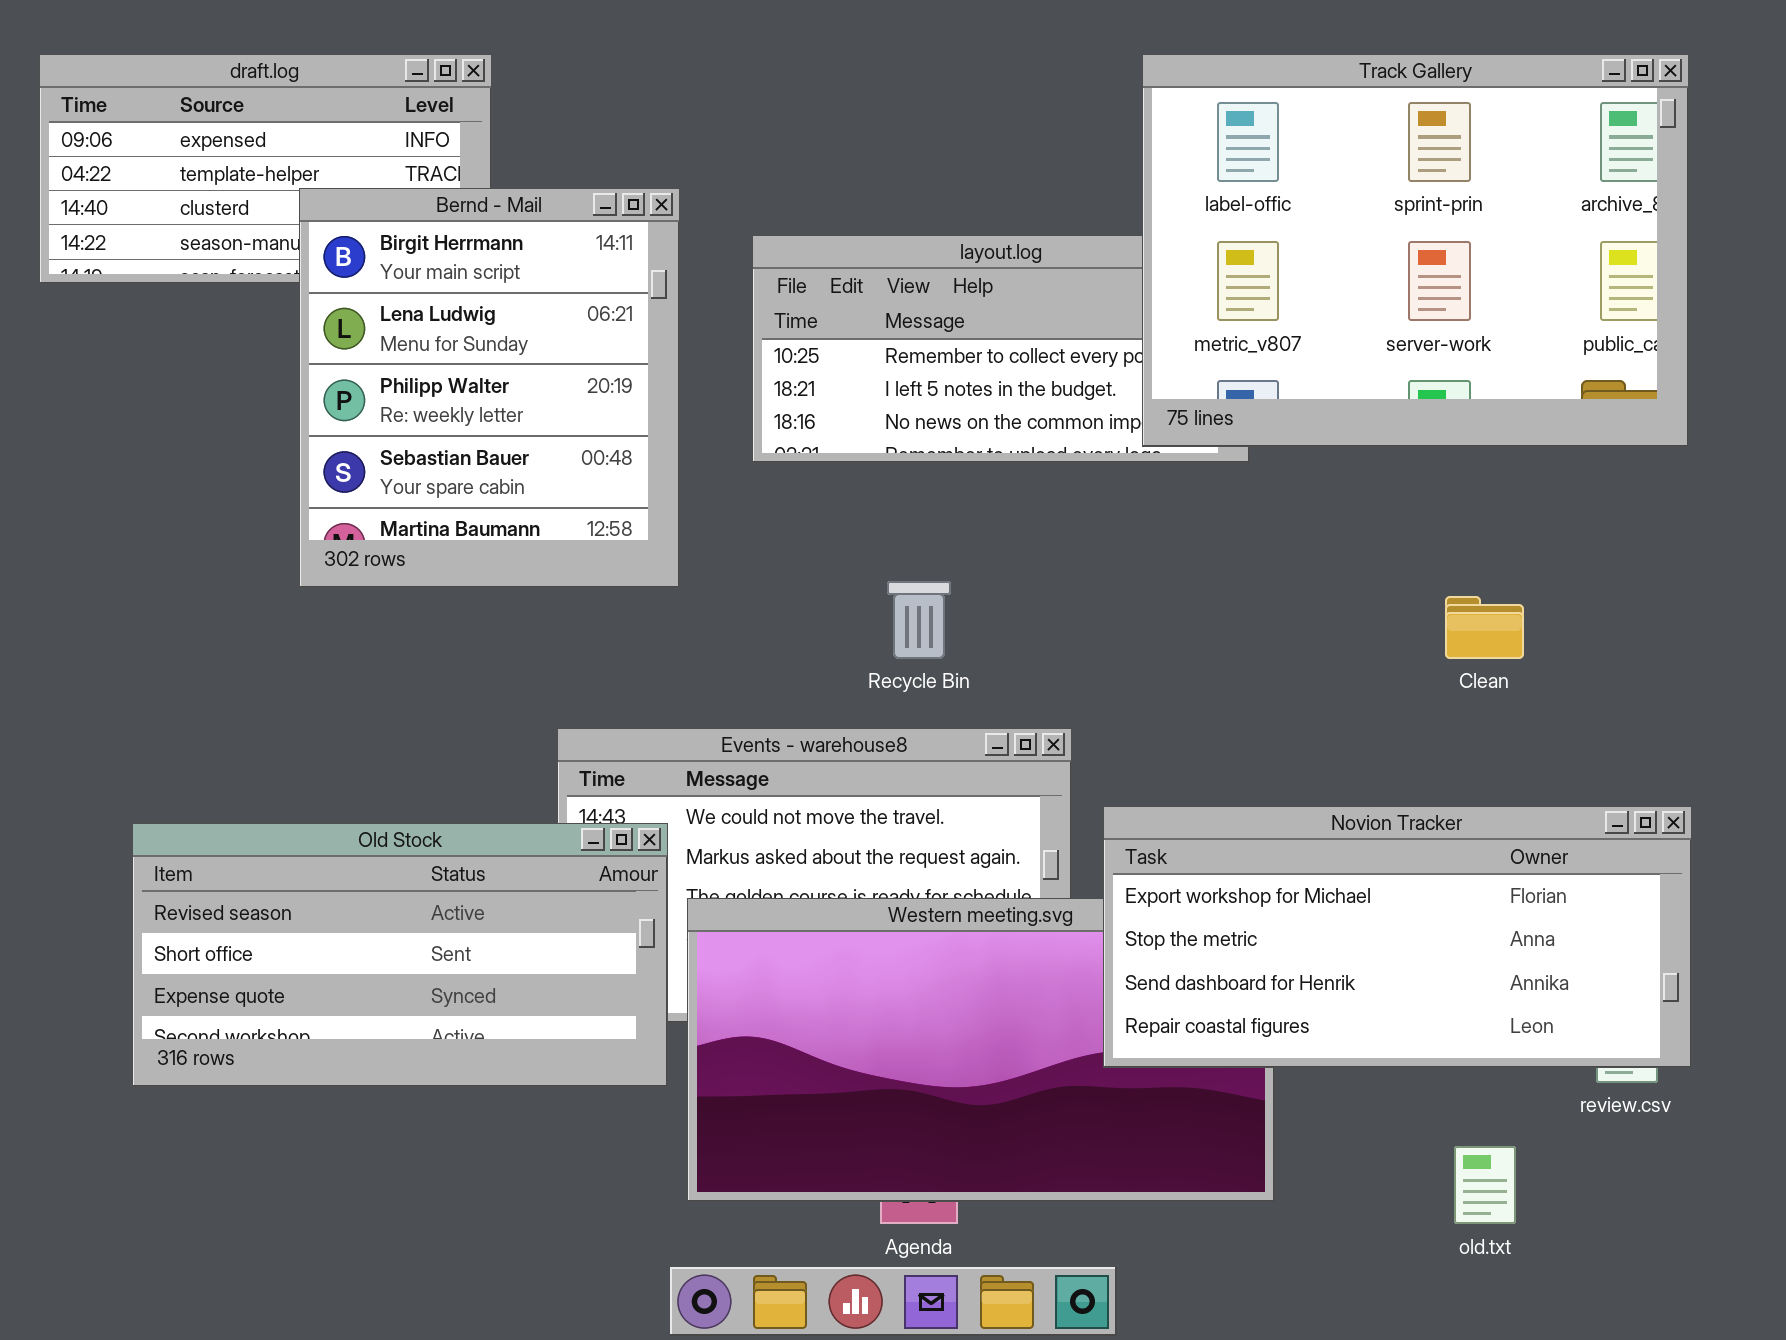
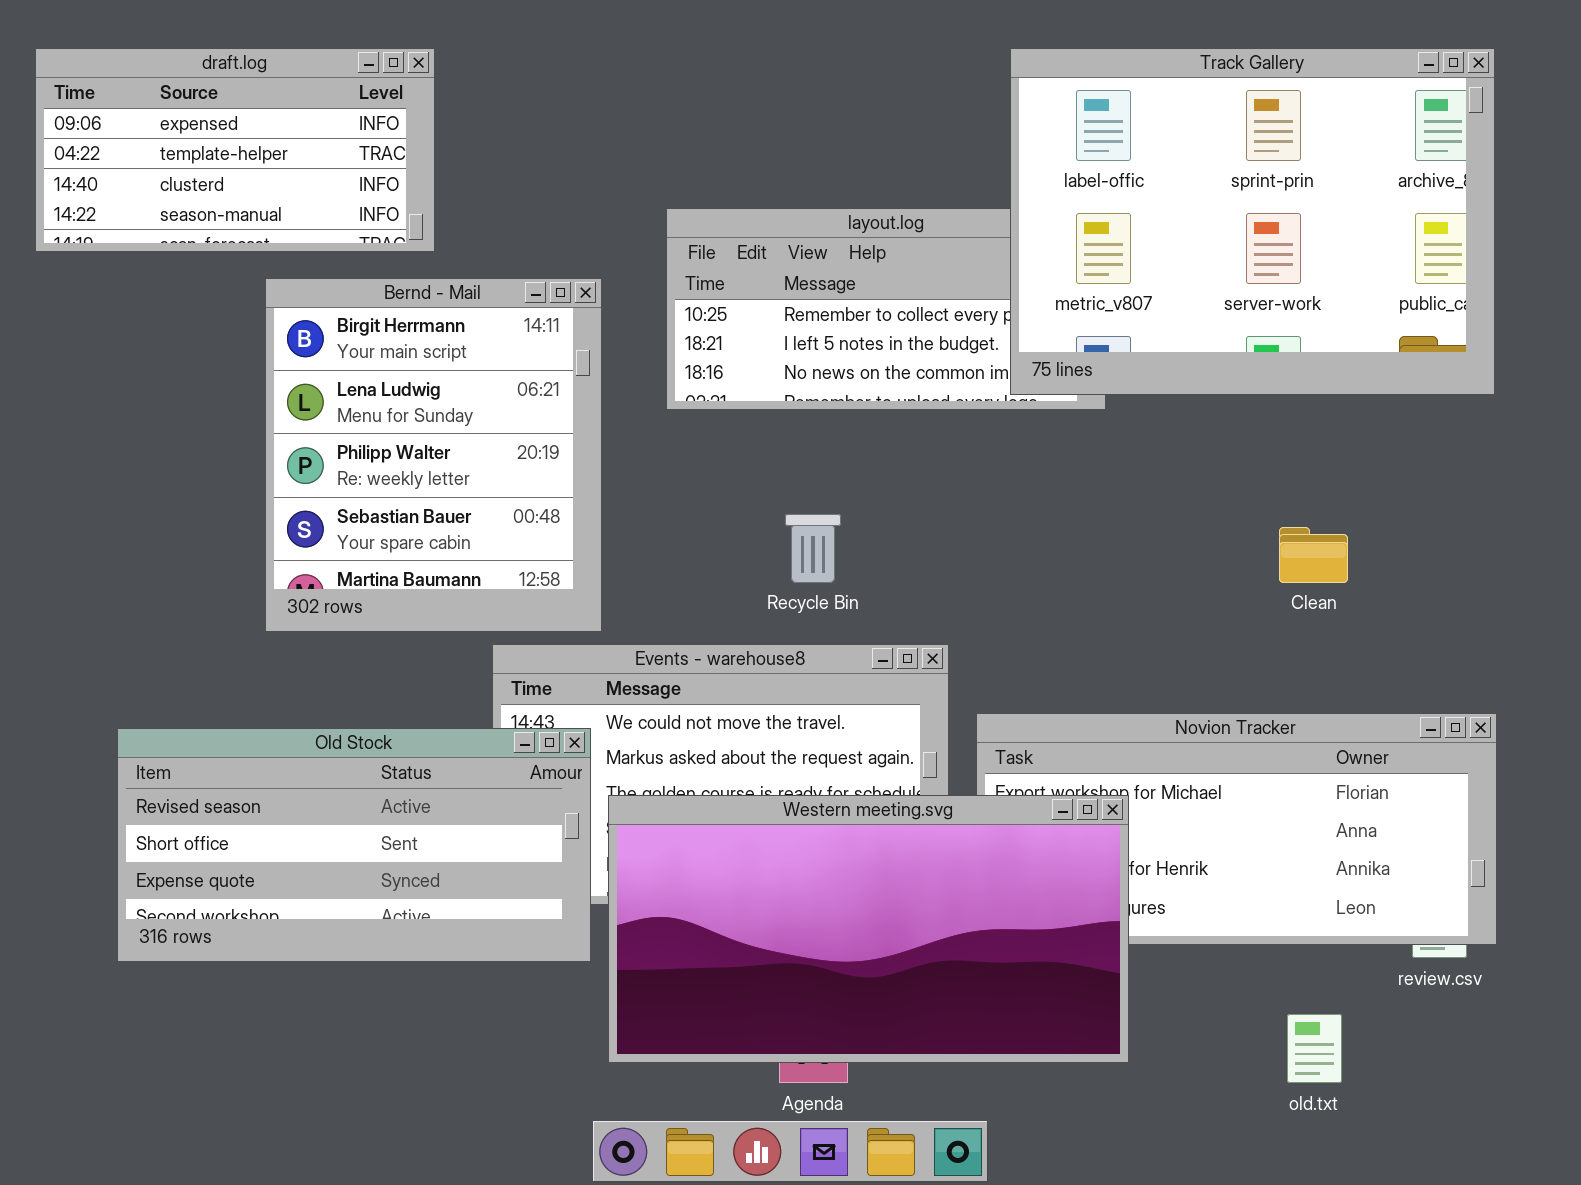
Bernd - Mail: [299,188,680,588] -> [265,278,602,632], moved
Western meeting.svg: [687,898,1275,1202] -> [608,795,1129,1063], raised

